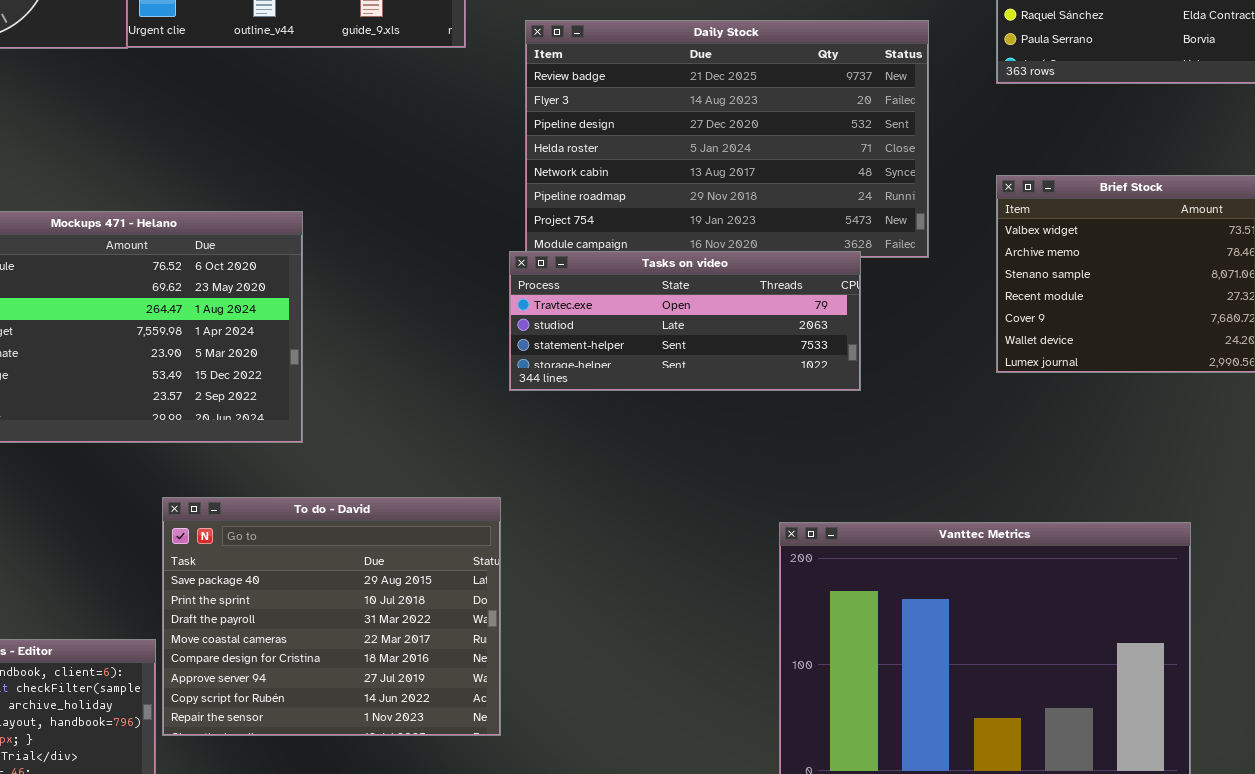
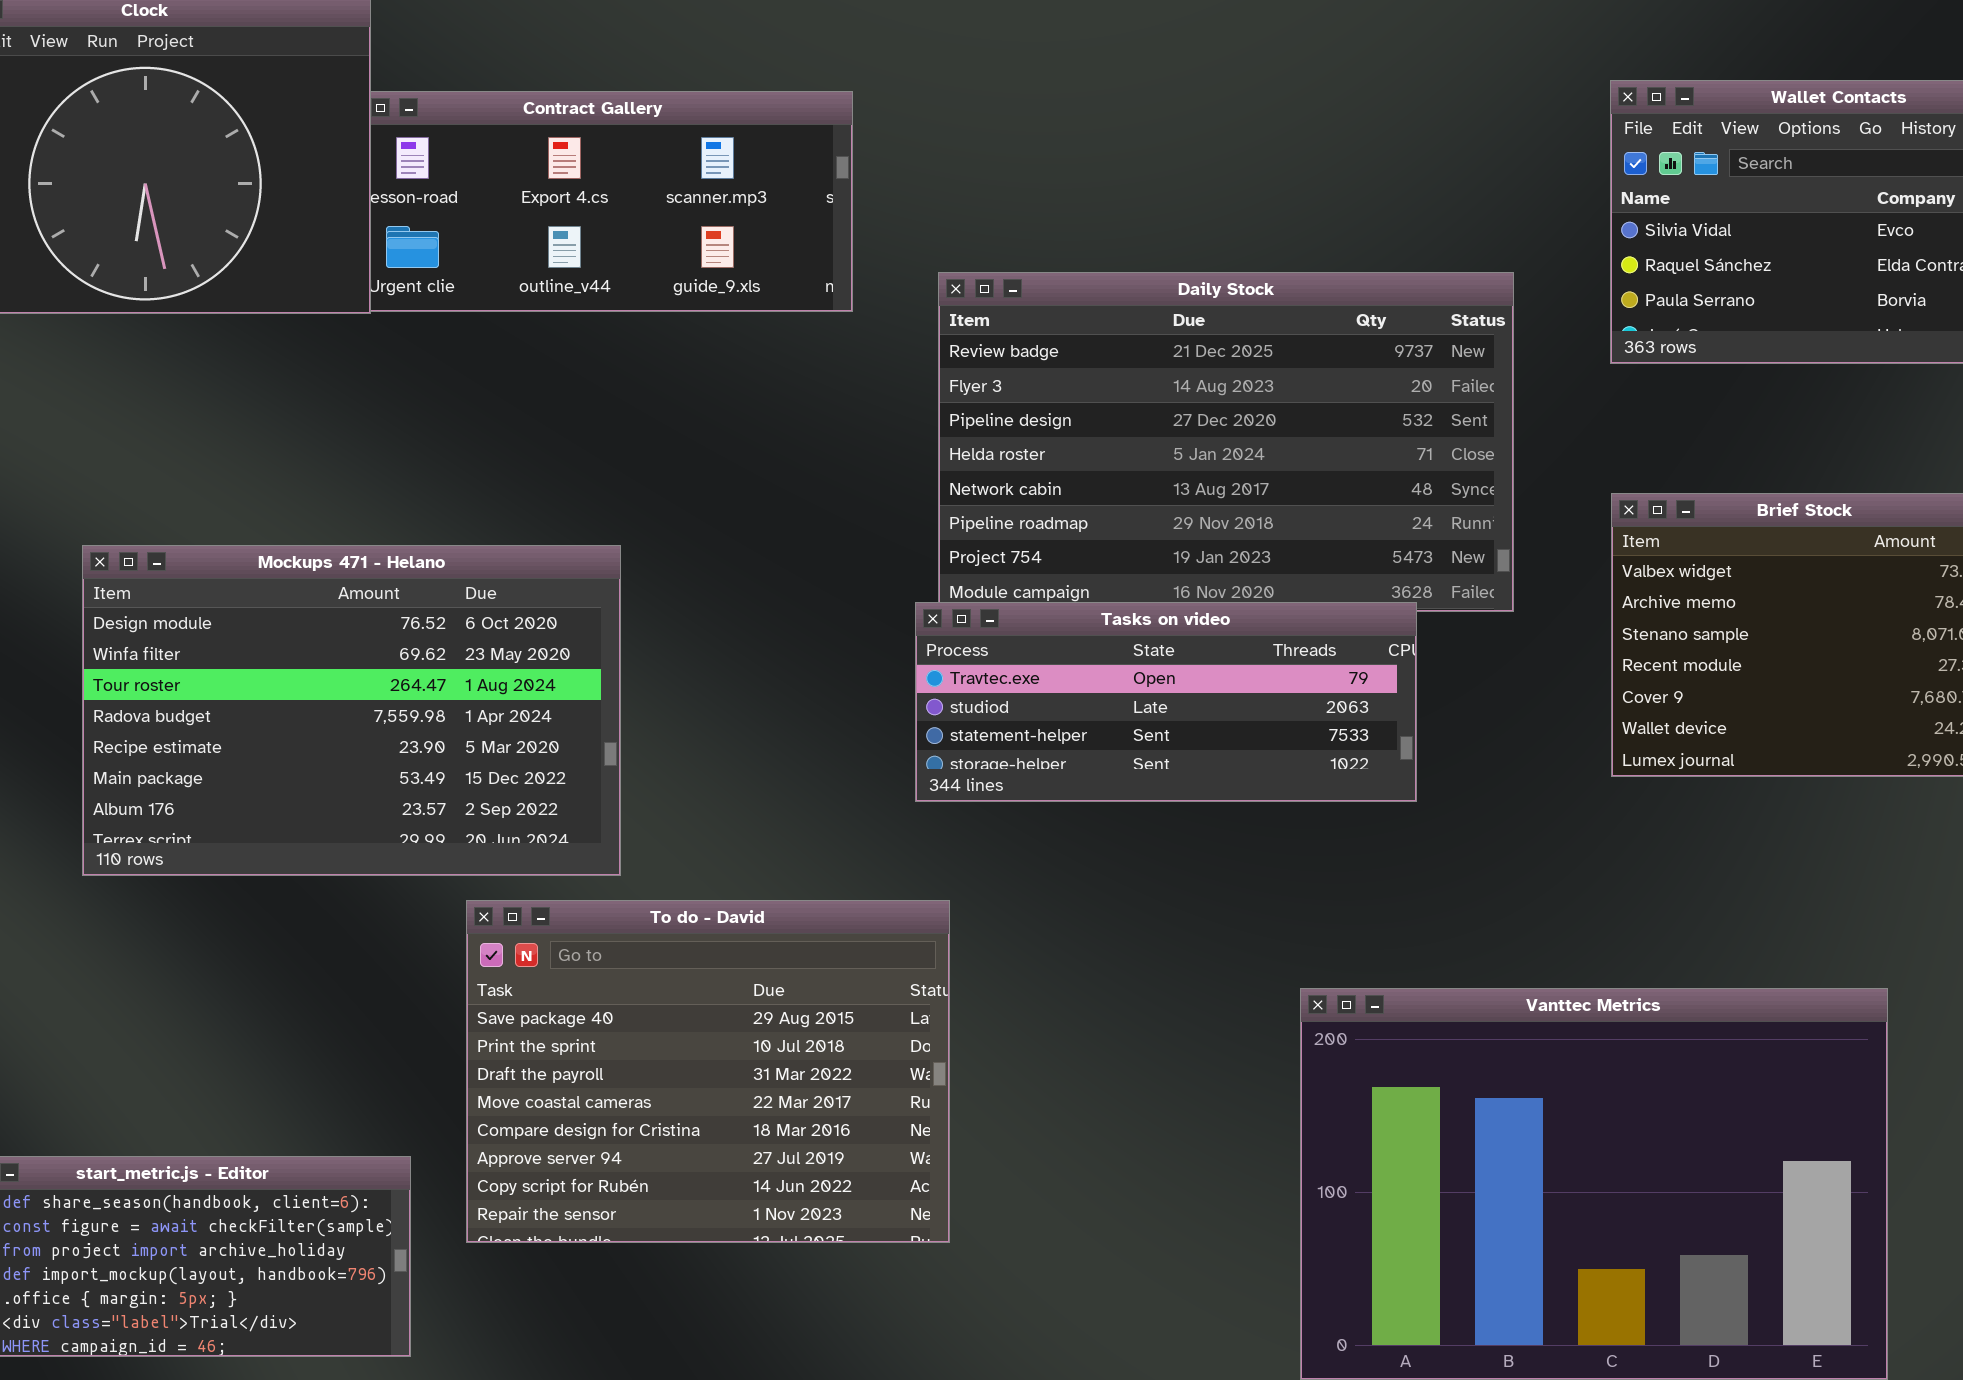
To do - David: [162,497,501,736] -> [466,900,950,1243], moved

